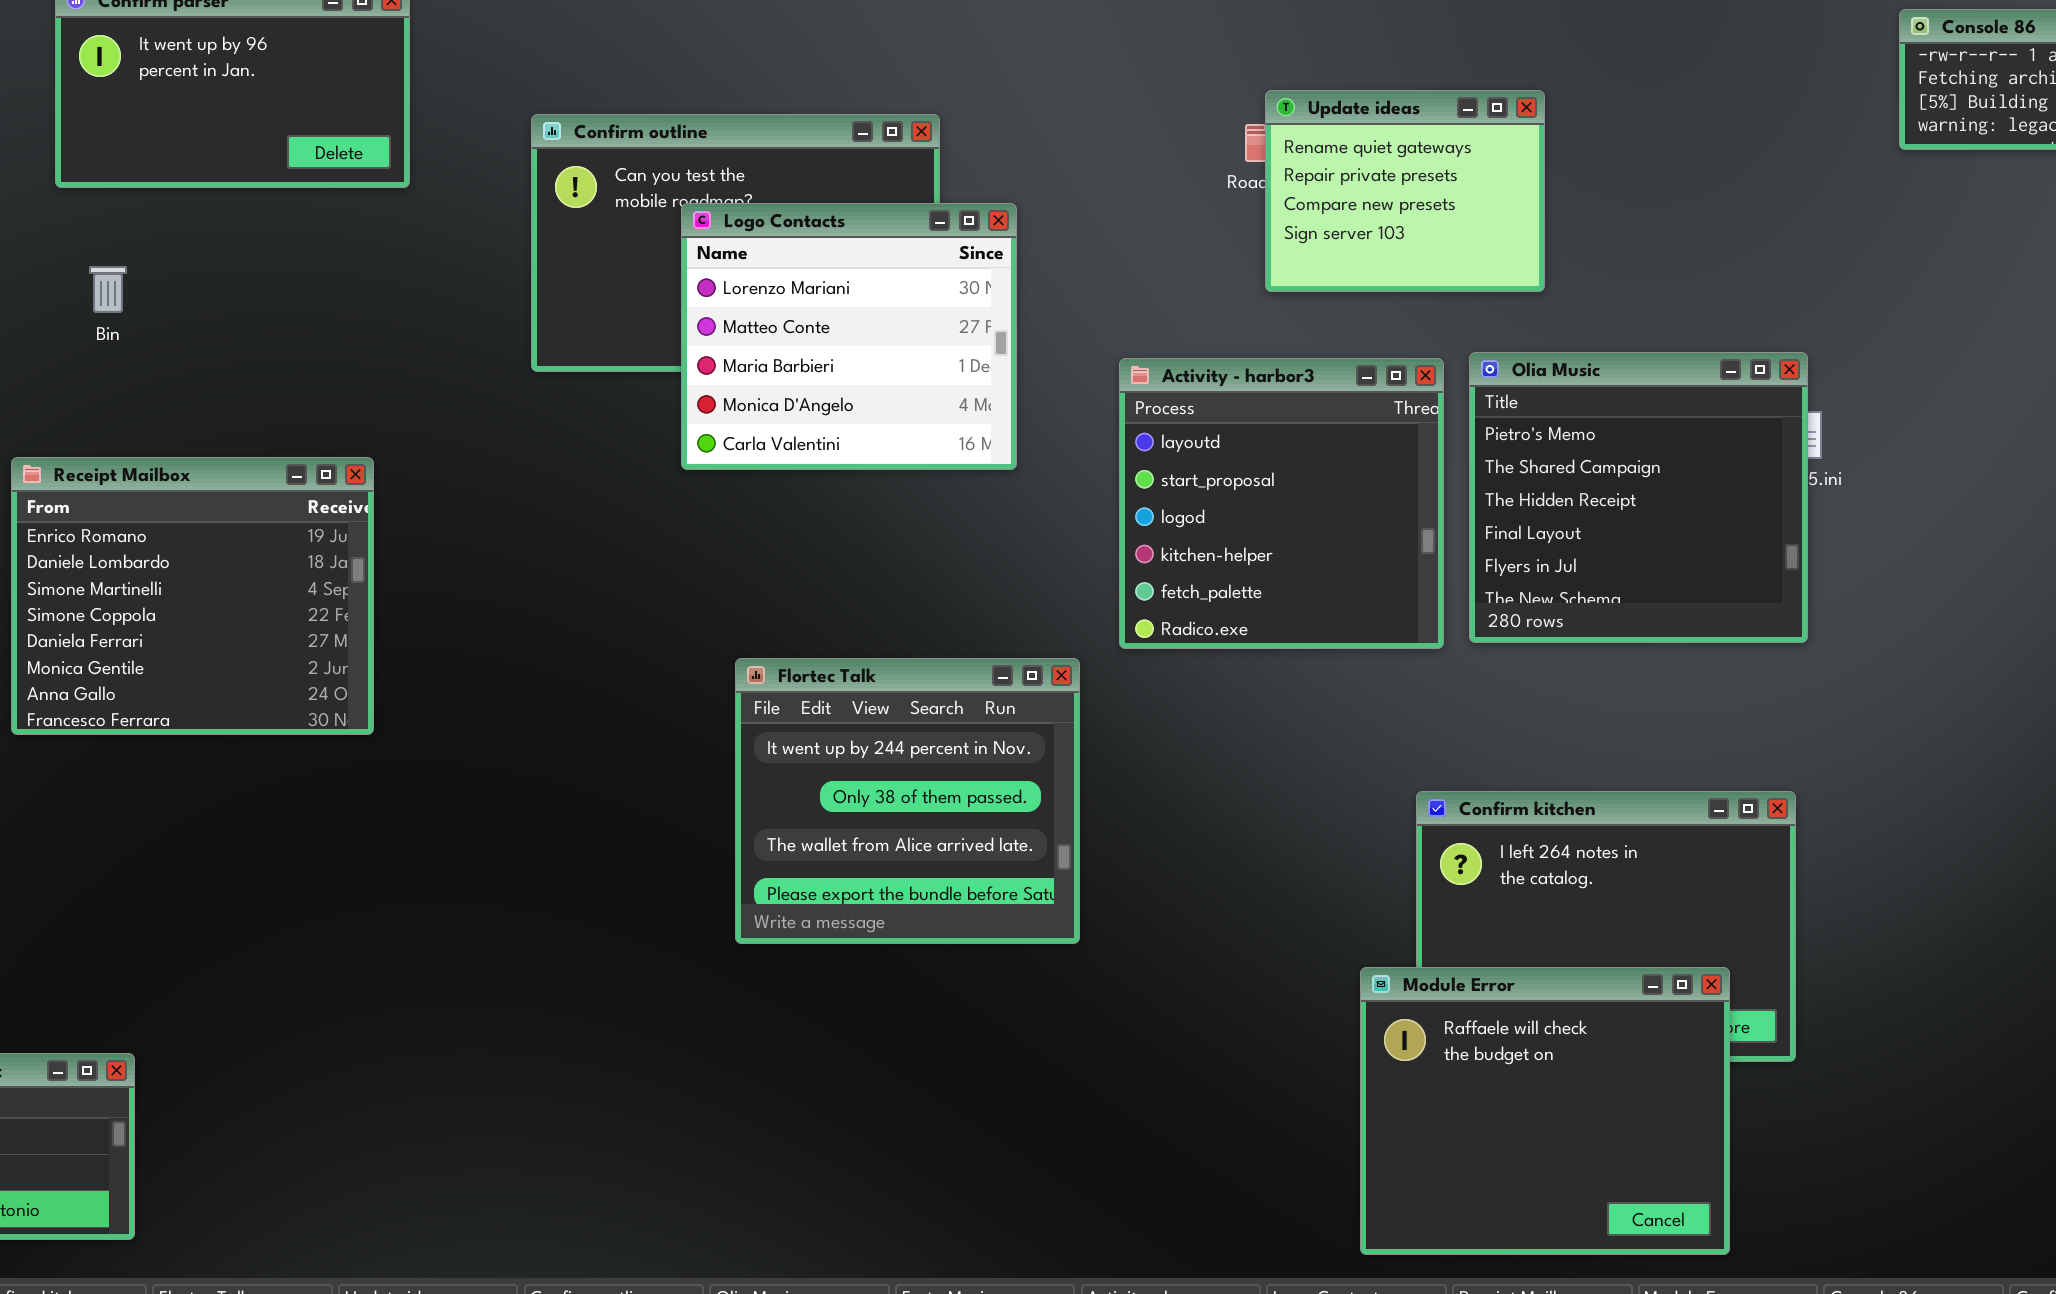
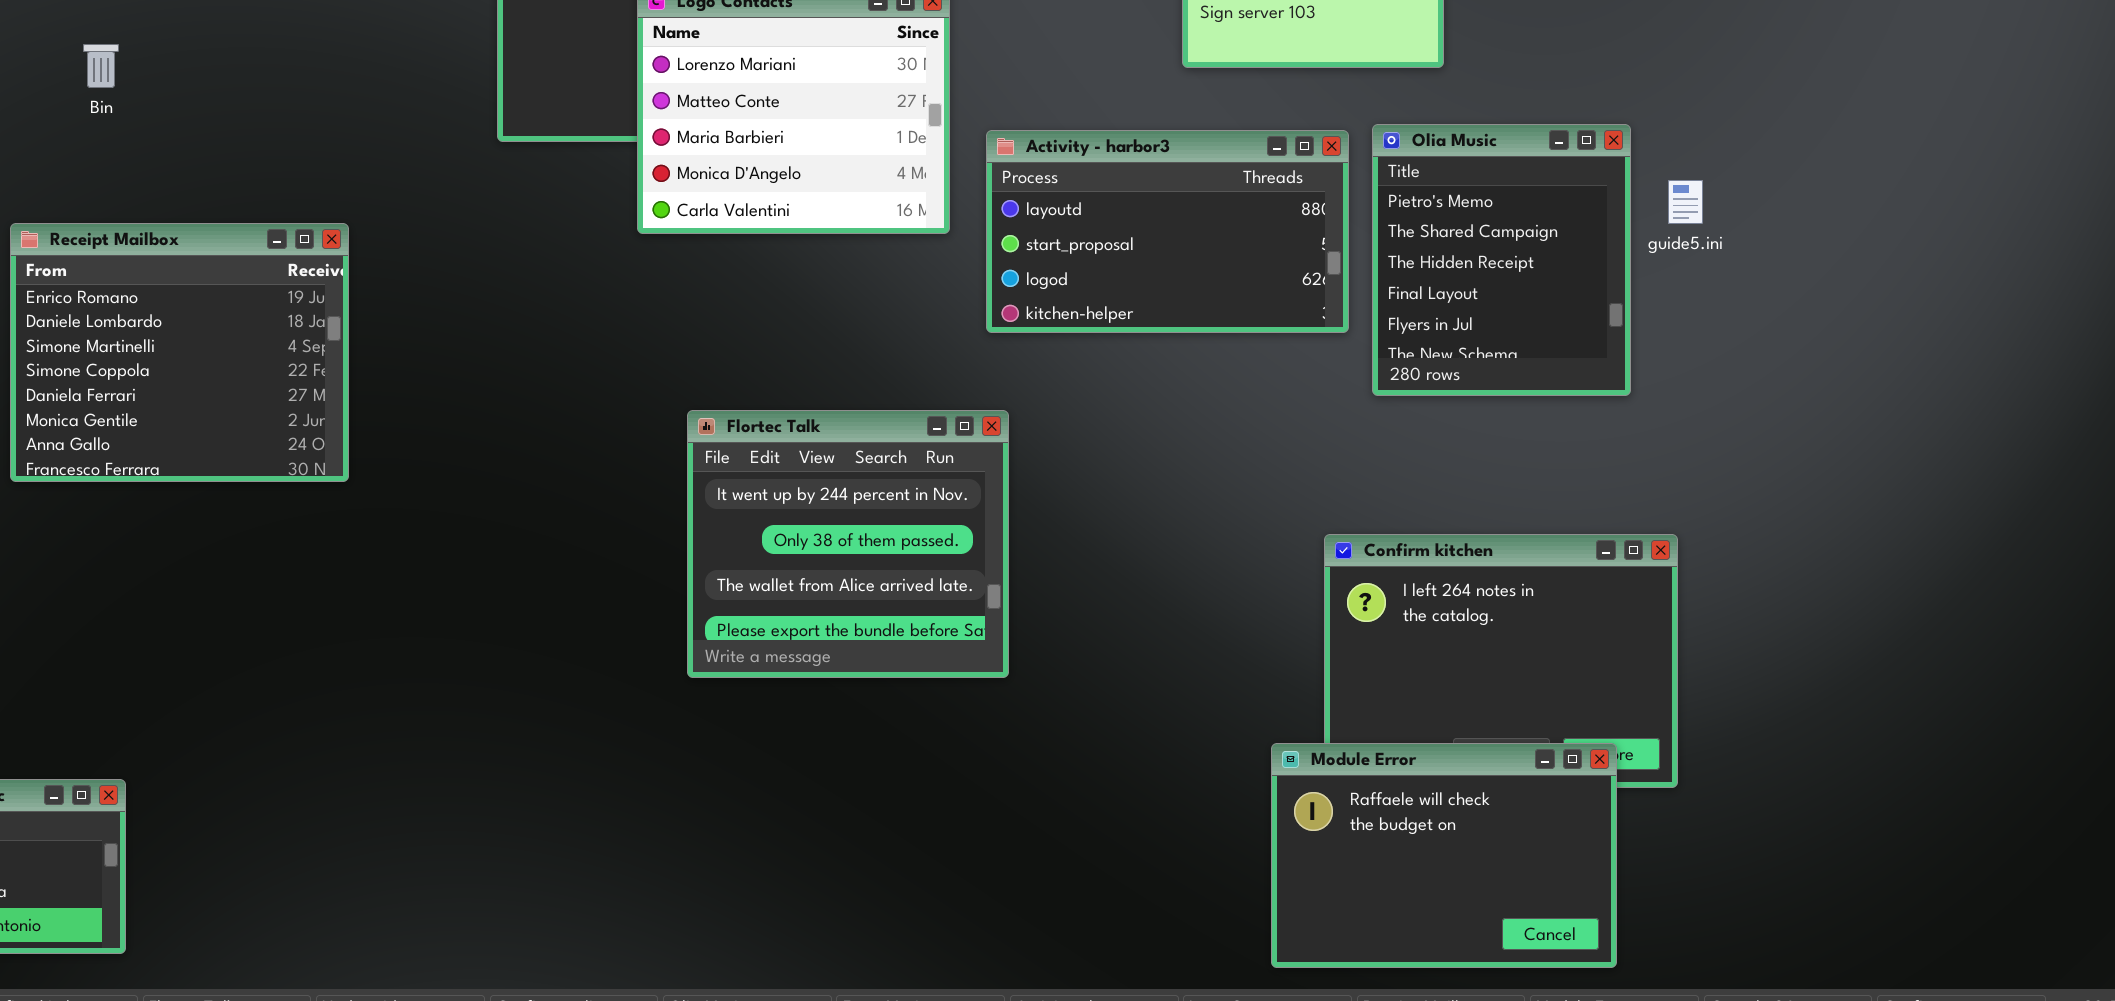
Olia Music: [1469,352,1808,643] -> [1372,124,1631,396], resized
Activity - harbor3: [1119,358,1444,649] -> [986,130,1349,333], resized
Module Error: [1360,967,1730,1255] -> [1271,743,1617,968], resized

